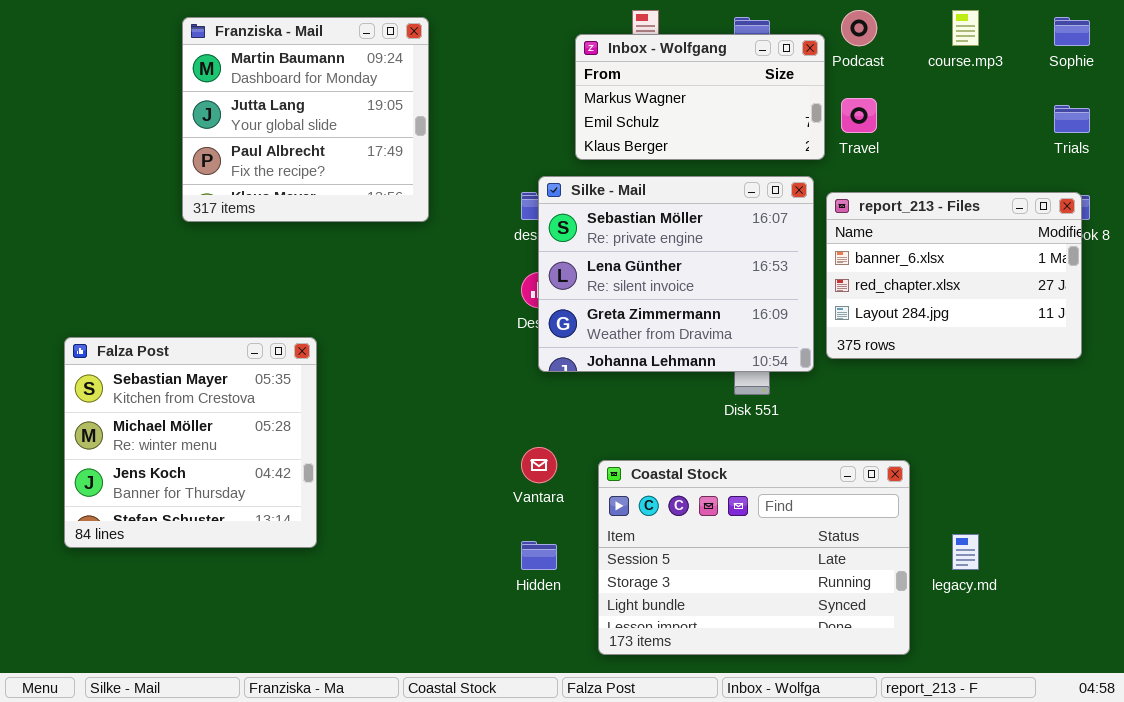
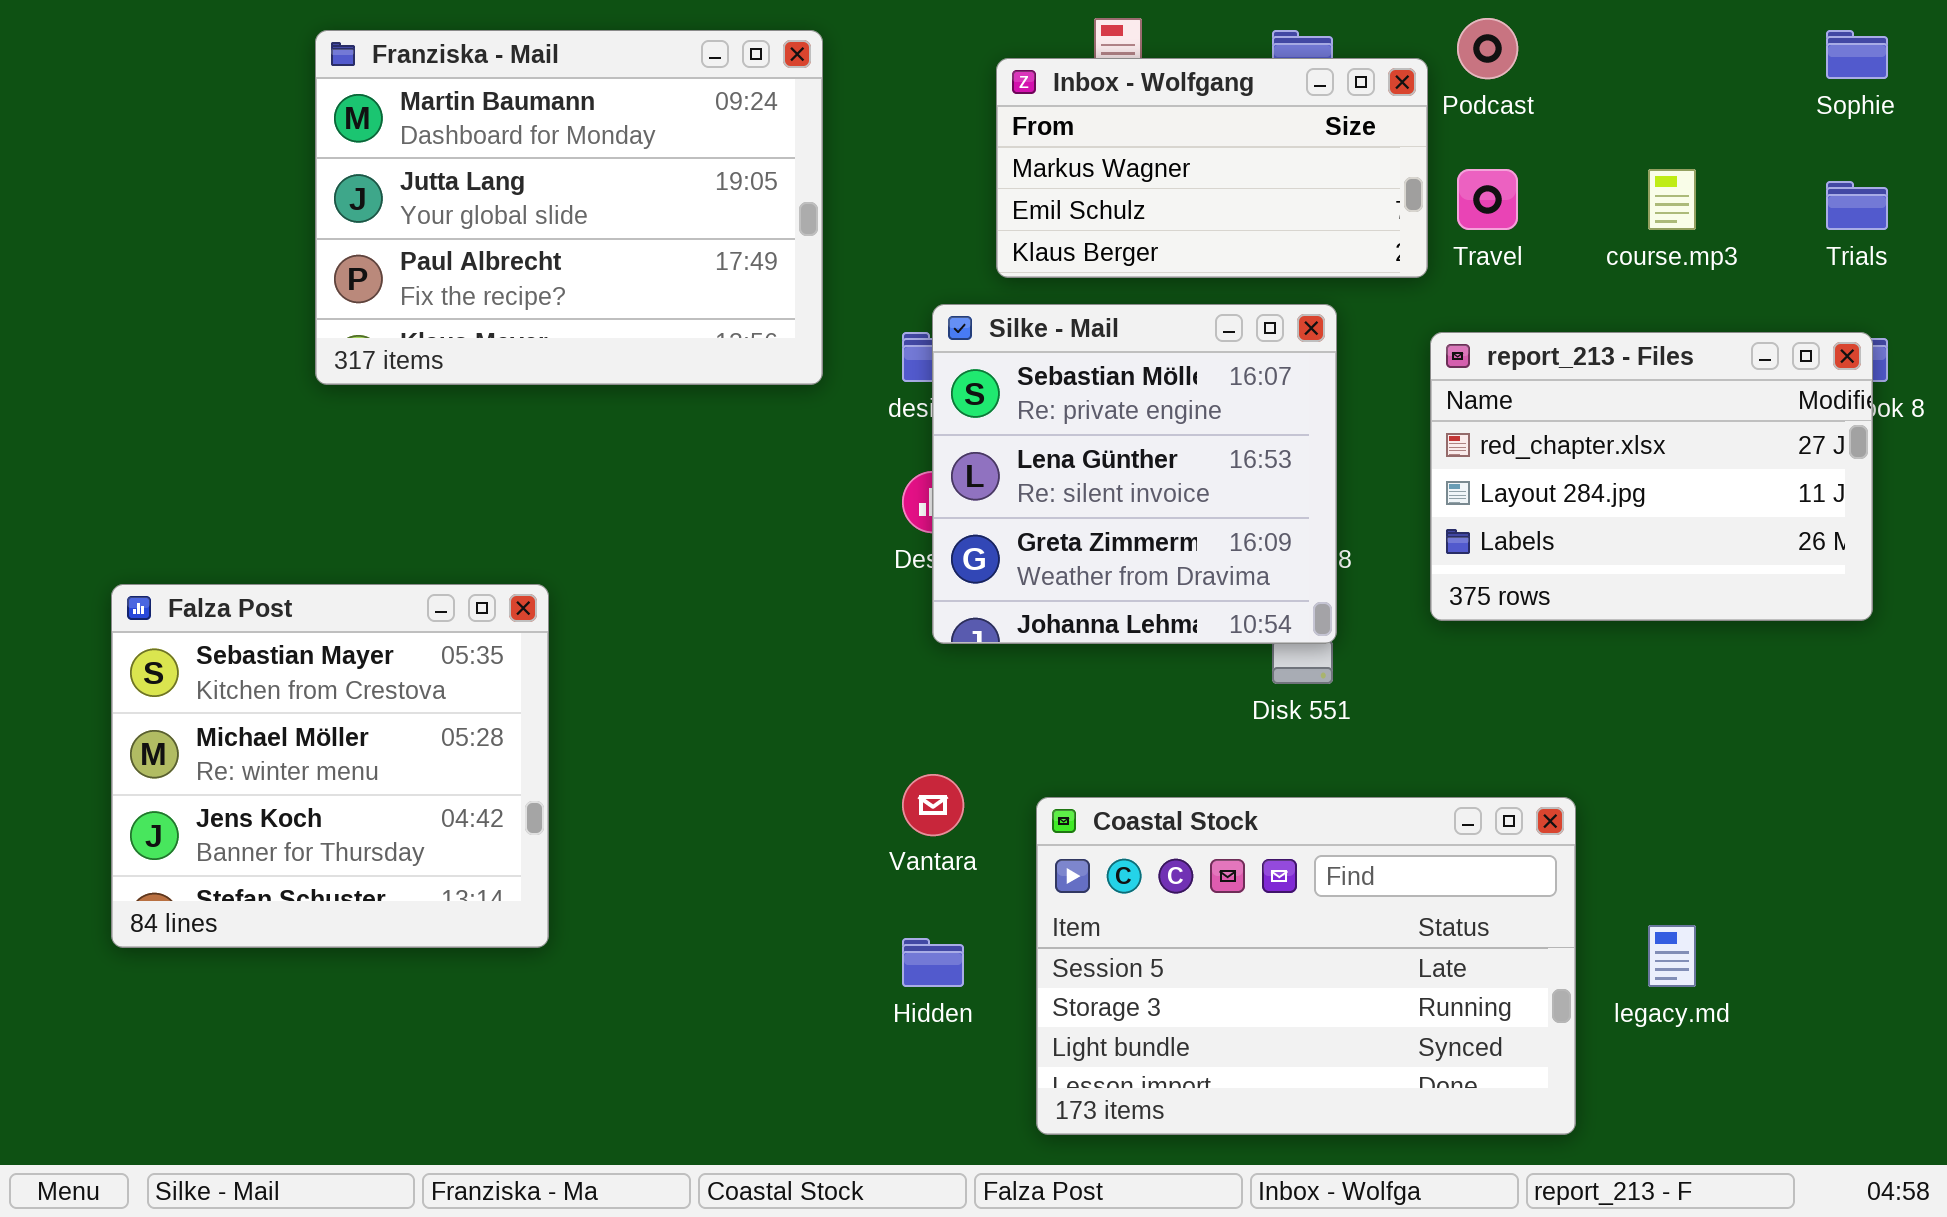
course.mp3: [952,10,979,46] -> [1648,169,1696,230], moved
Franziska - Mail: [182,17,429,222] -> [315,30,823,385], resized
Silke - Mail: [538,176,814,372] -> [932,304,1337,644], resized
report_213 - Files: [826,192,1082,359] -> [1430,332,1873,621], scrolled down 1 row

